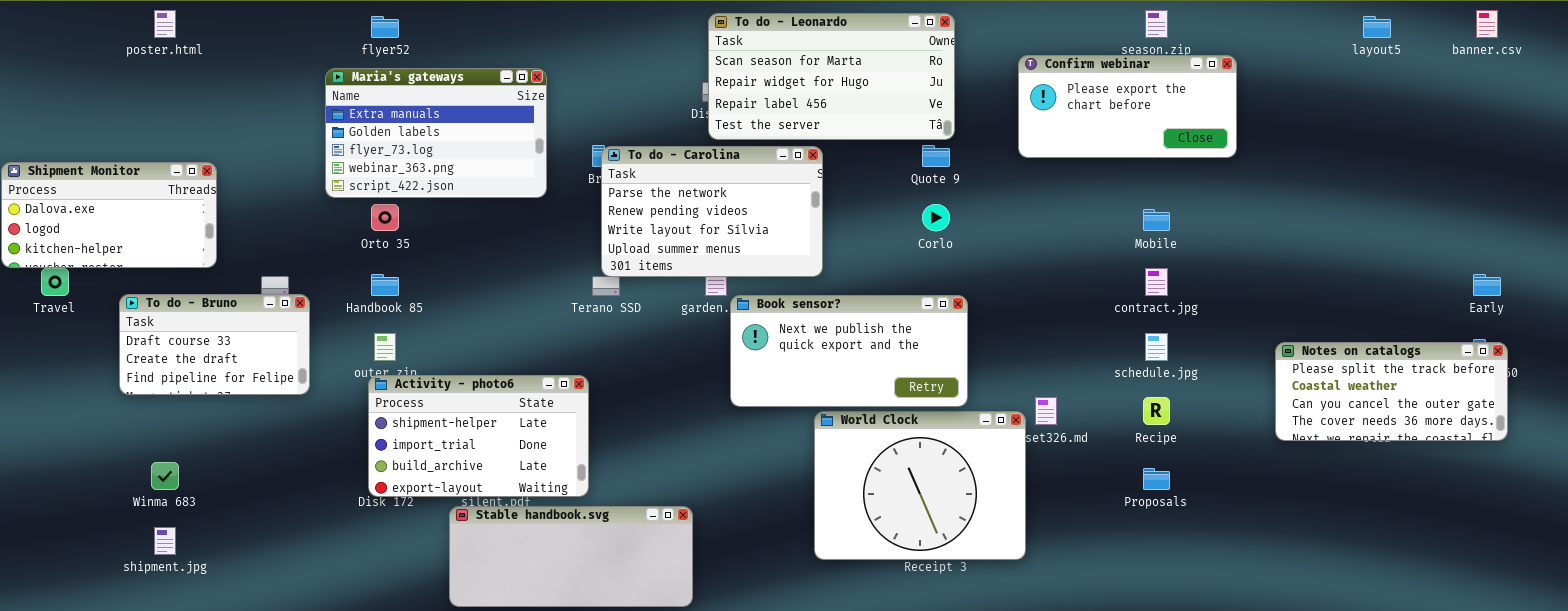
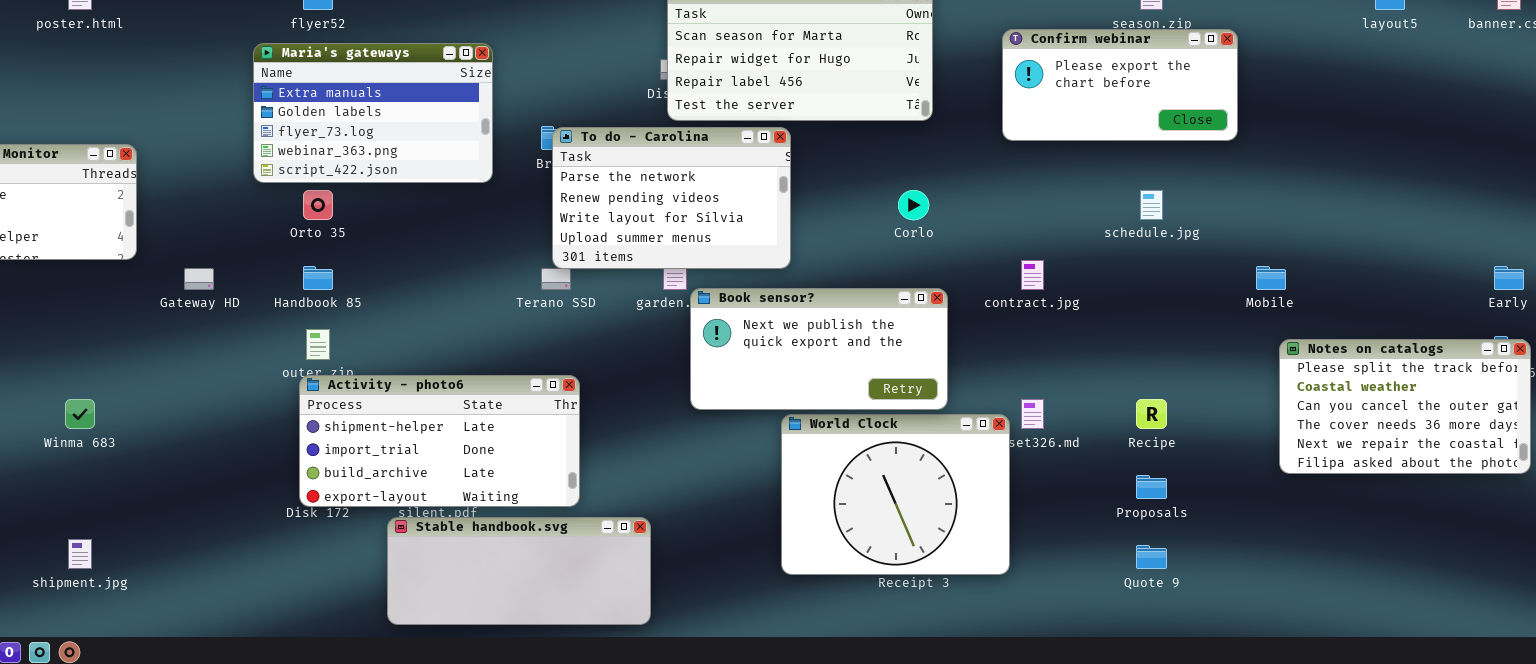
Quote 9: [922,145,950,167] -> [1136,545,1167,569], moved
Mobile: [1143,209,1170,231] -> [1256,266,1286,290], moved
contract.jpg: [1145,268,1168,296] -> [1021,260,1044,290], moved
To do - Bruno: [119,294,310,395] -> none, closed
schedule.jpg: [1145,333,1168,361] -> [1140,190,1163,220], moved
Notes on catalogs: [1275,342,1508,441] -> [1279,339,1531,474], resized
Activity - photo6: [368,375,589,497] -> [299,375,580,507], resized
Winma 683: [151,462,179,490] -> [65,399,95,429], moved

